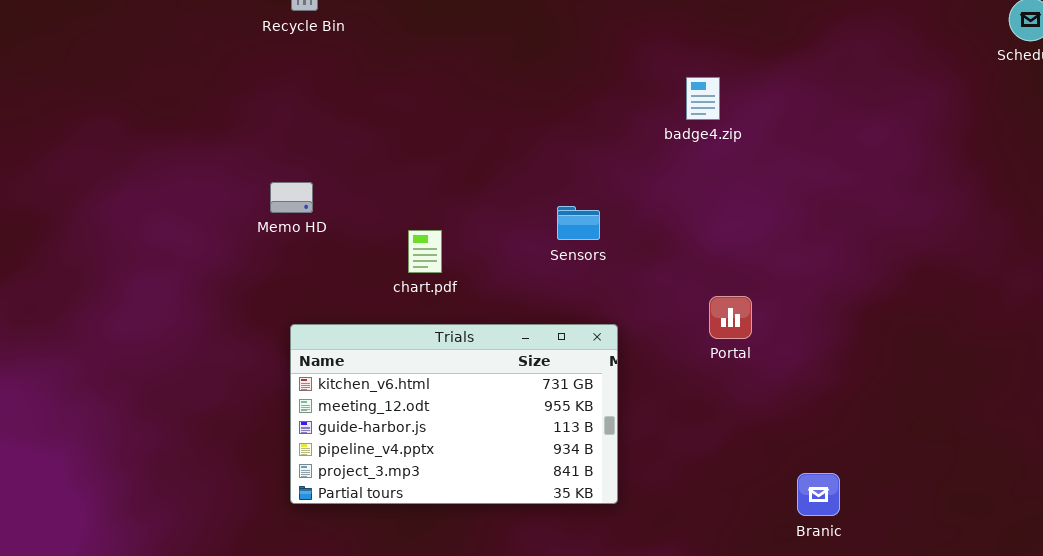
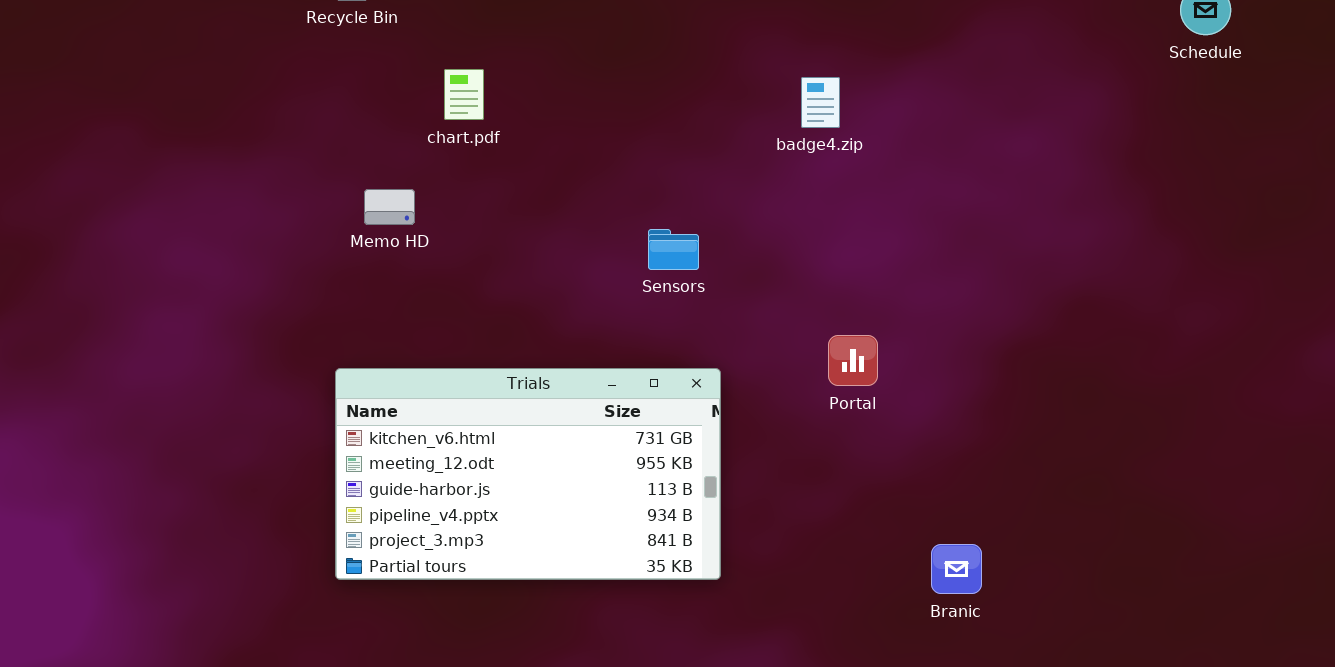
Memo HD: [270,182,313,213] -> [364,189,415,225], moved
chart.pdf: [408,230,442,273] -> [444,69,484,120], moved

